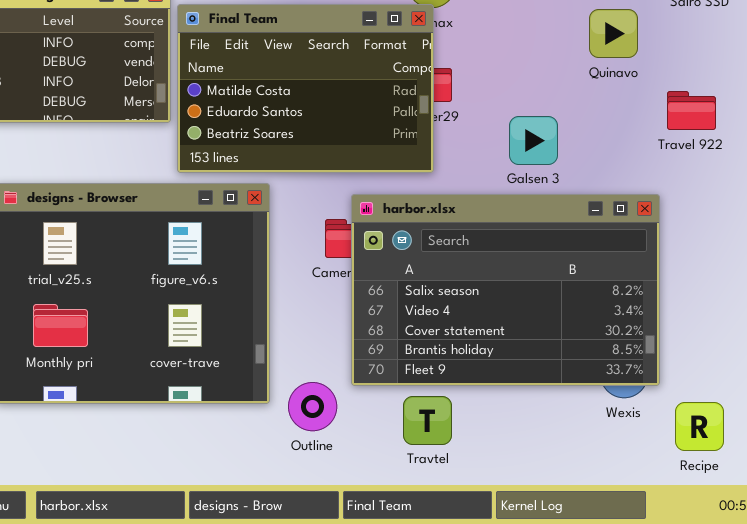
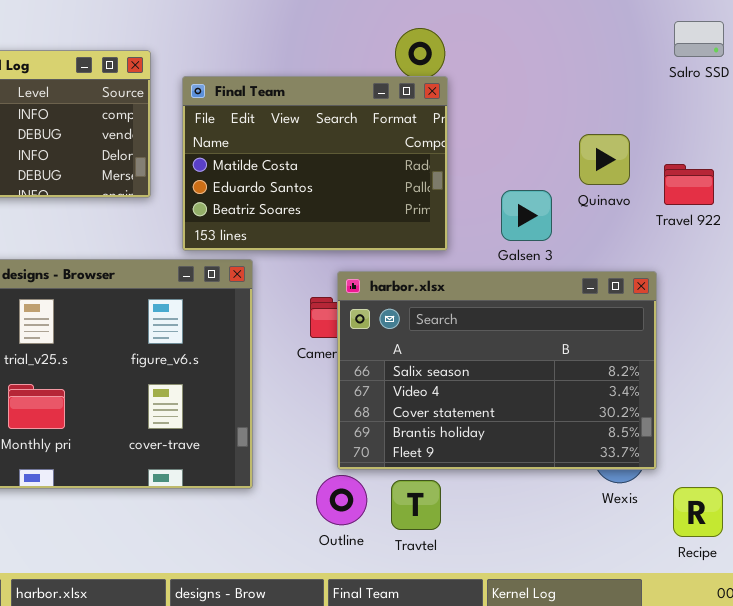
Final Team: [177,4,434,173] -> [182,76,448,251], moved
Quinavo: [589,9,638,58] -> [579,134,630,185], moved
Outline: [288,382,337,431] -> [316,475,367,525], moved

